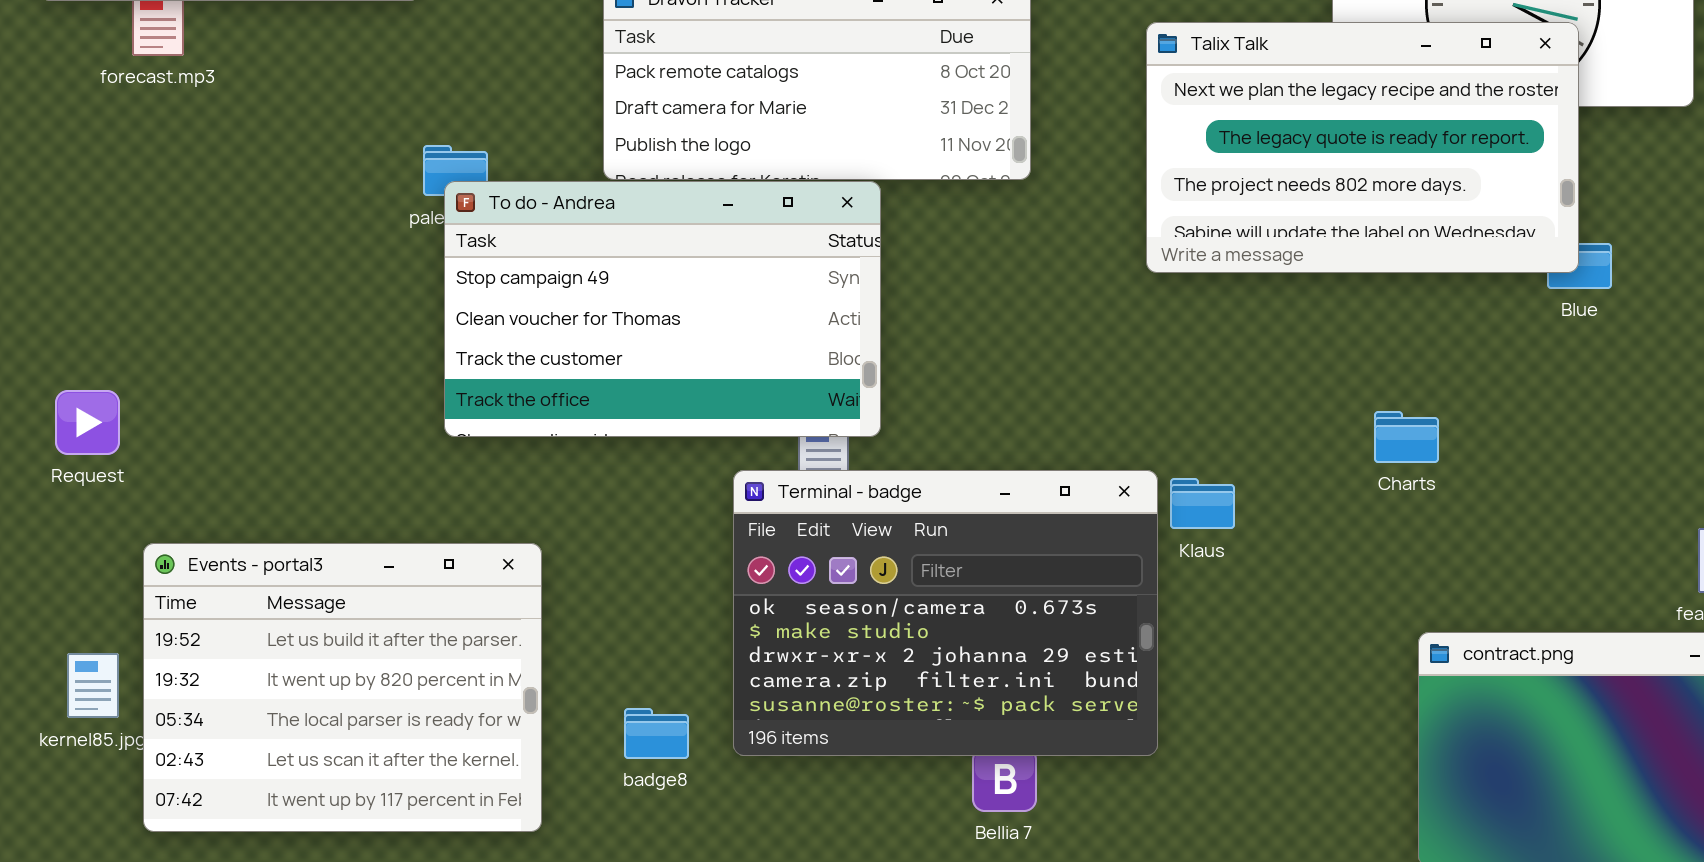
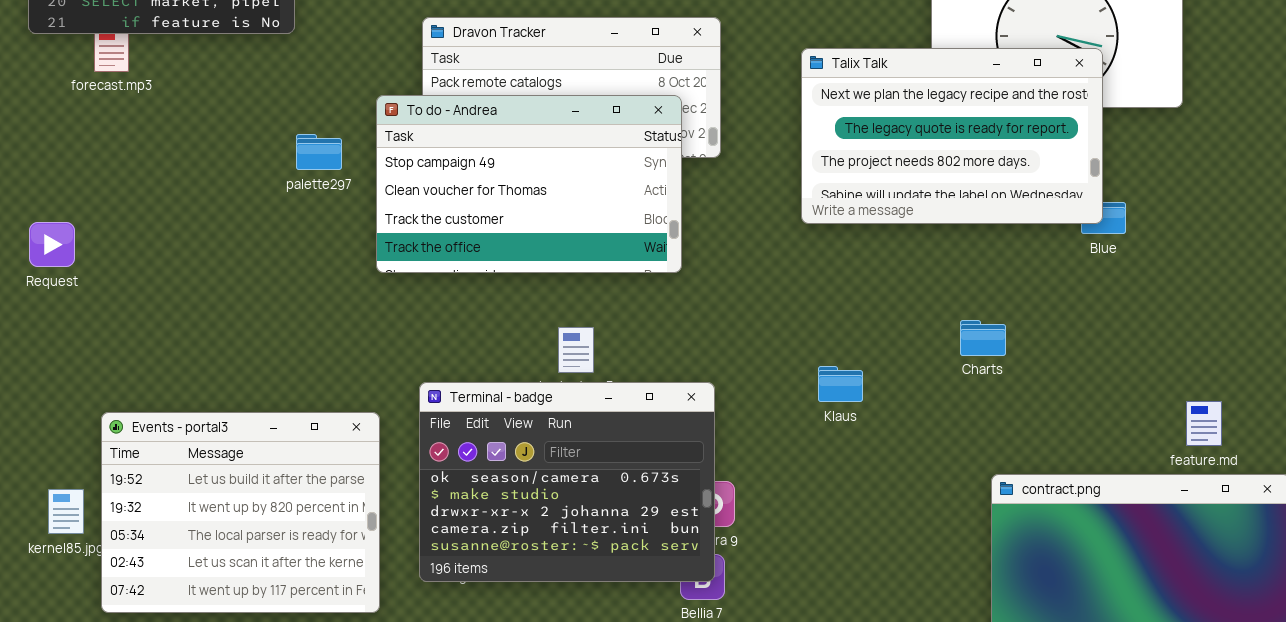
To do - Andrea: [444,181,881,437] -> [376,95,682,273], moved
Request: [55,390,120,455] -> [29,222,75,267], moved
Terminal - badge: [733,470,1158,756] -> [419,382,715,582], moved

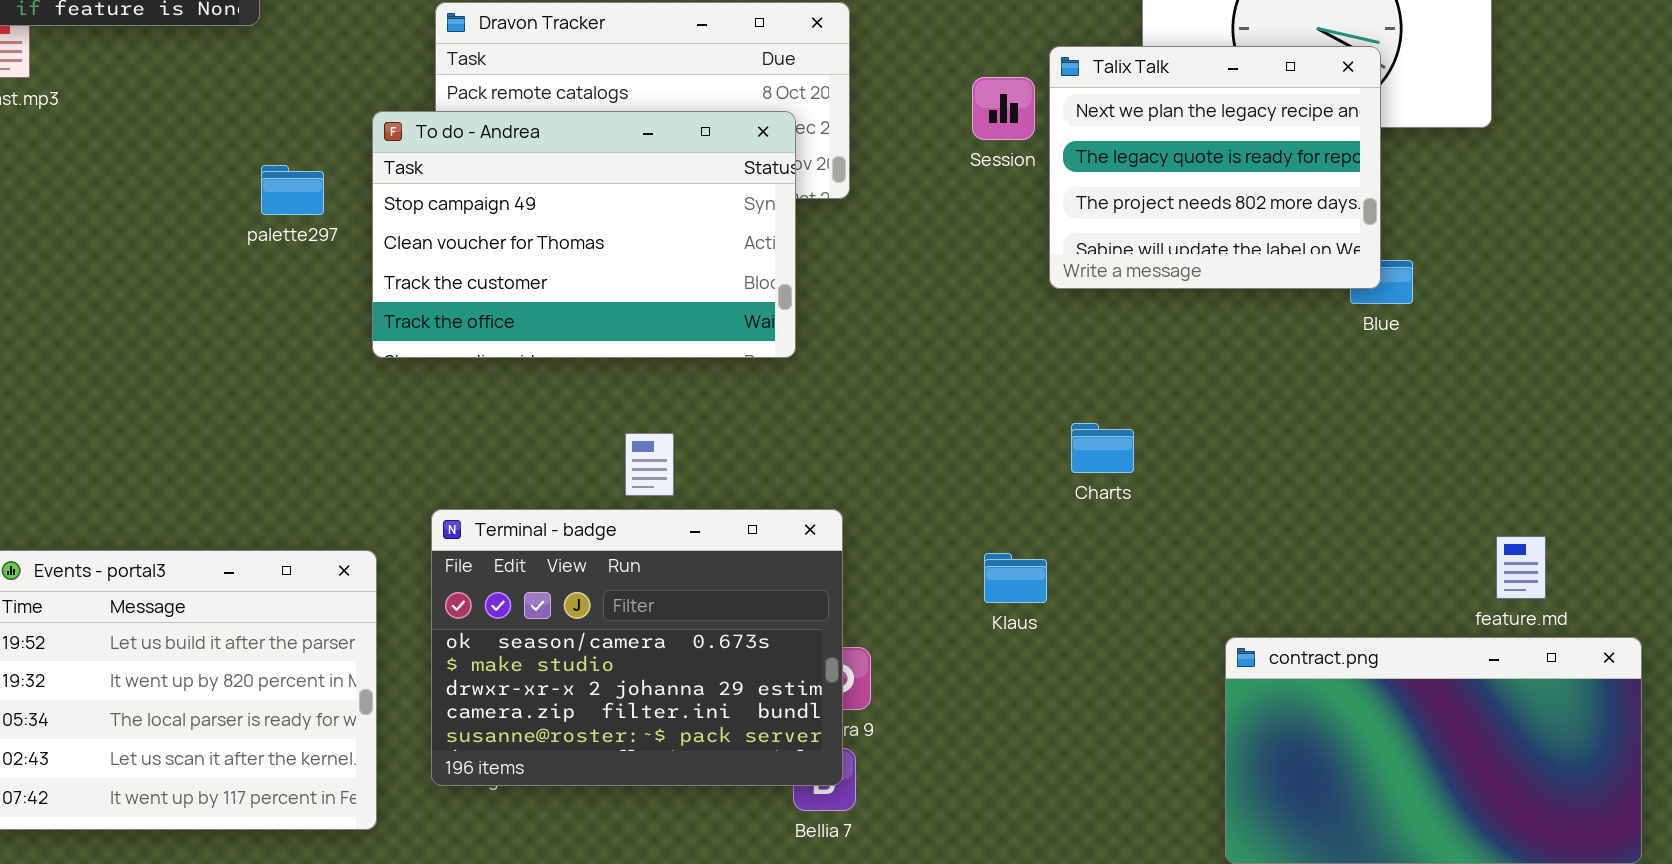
Talix Talk: [801,48,1103,224] -> [1049,46,1381,289], resized
Charts: [960,320,1006,356] -> [1071,423,1134,473], moved
Klaus: [818,366,863,402] -> [984,553,1047,603], moved

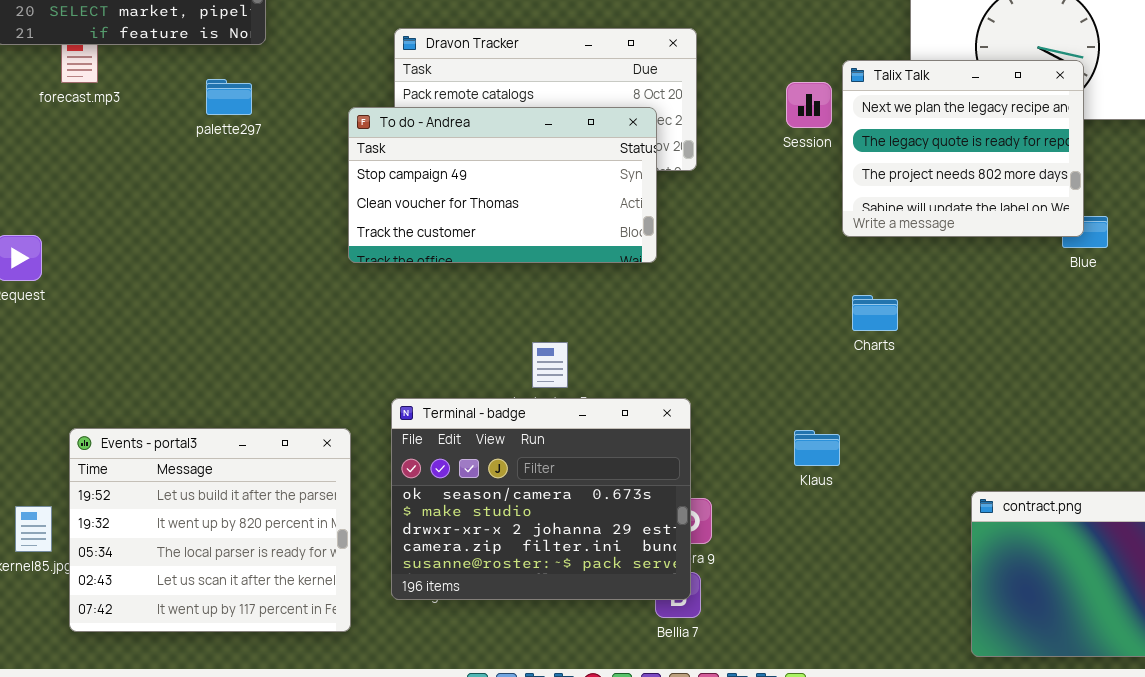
To do - Andrea: [372,111,796,358] -> [348,107,657,263], resized
palette297: [261,165,324,215] -> [206,79,252,115], moved
Charts: [1071,423,1134,473] -> [852,295,898,331], moved

